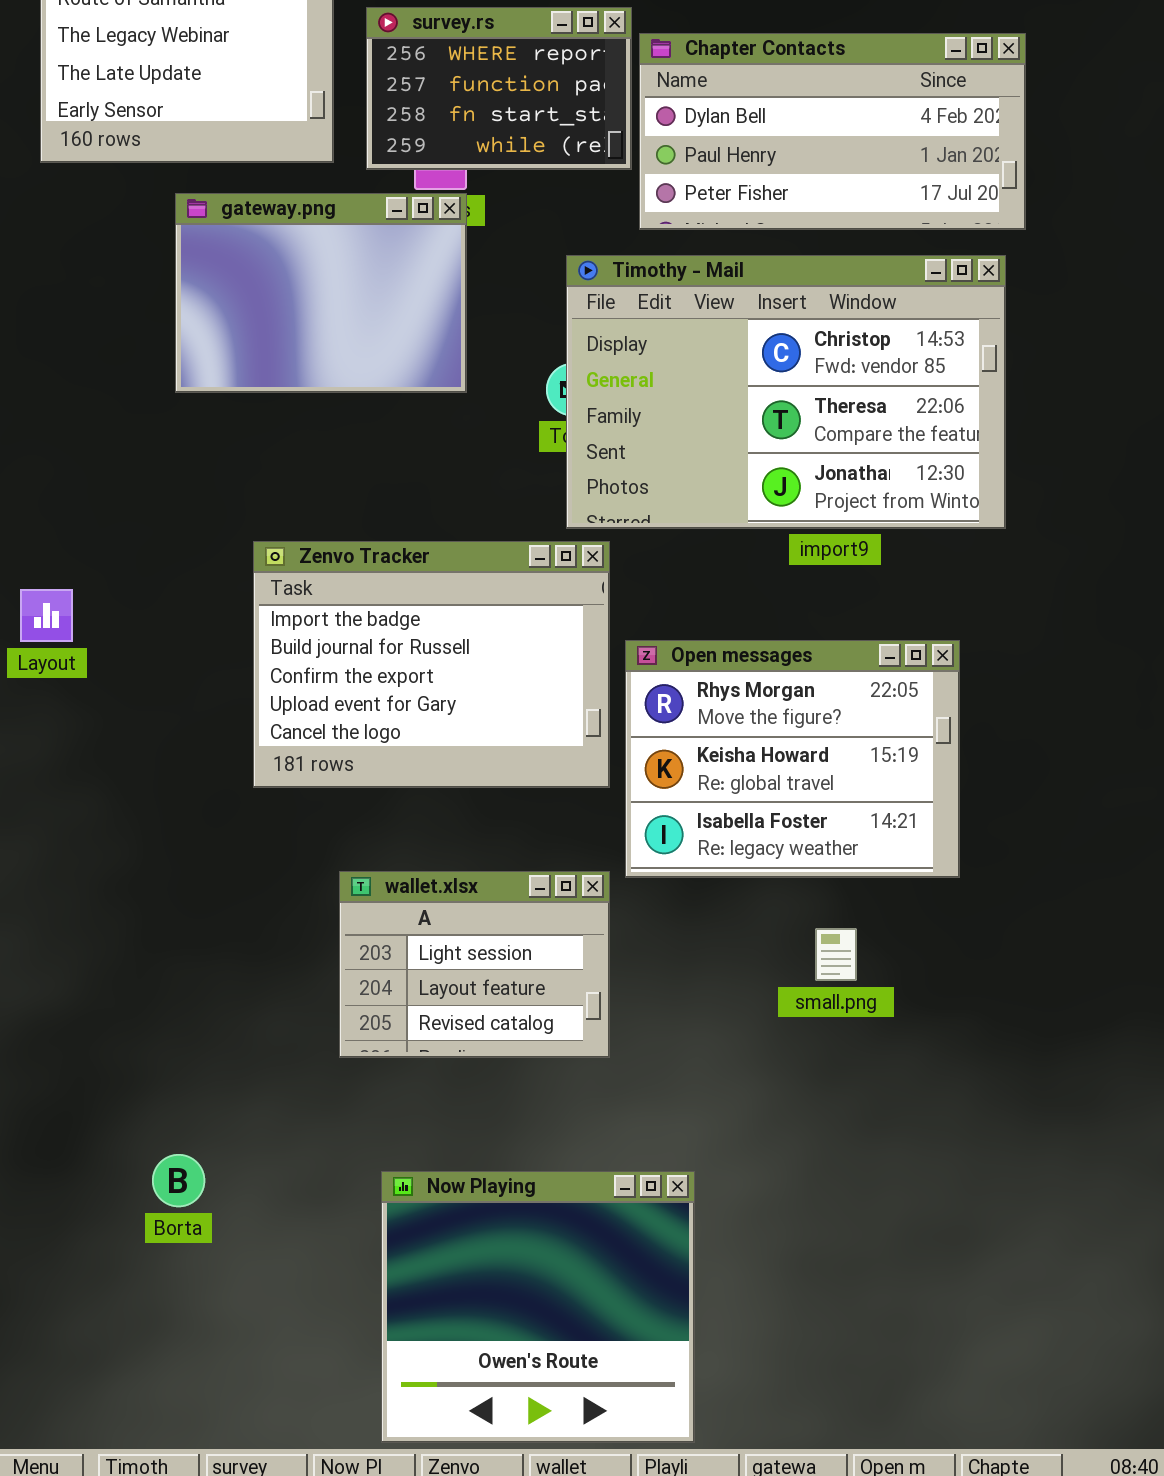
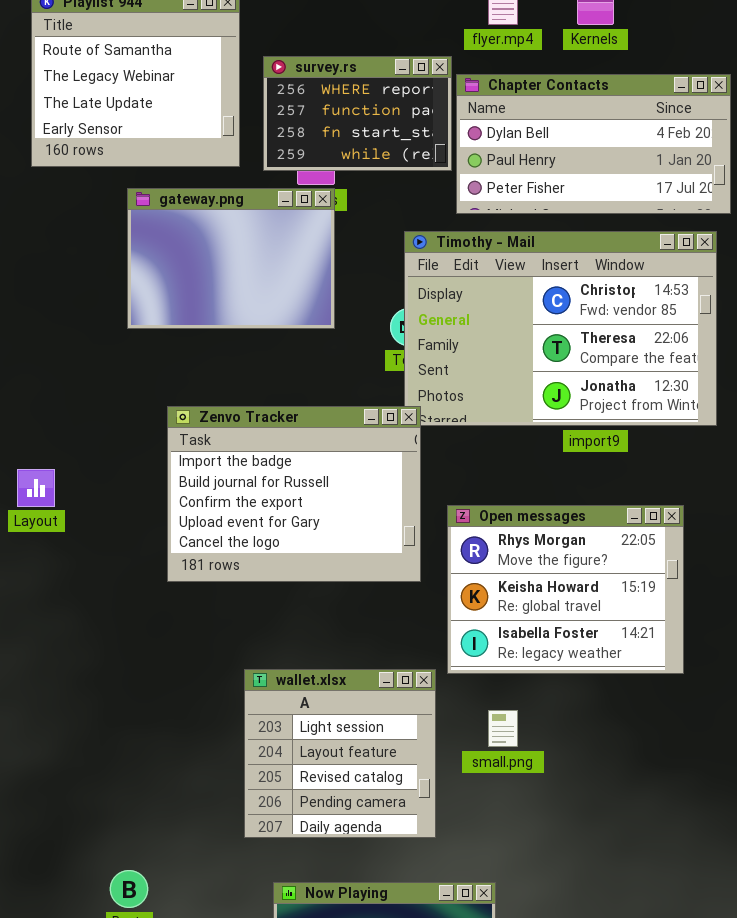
Zenvo Tracker: [253,541,610,788] -> [167,406,421,582], moved
wallet.xlsx: [339,871,610,1058] -> [244,669,436,838], resized
small.png: [815,928,857,981] -> [488,710,518,747], moved

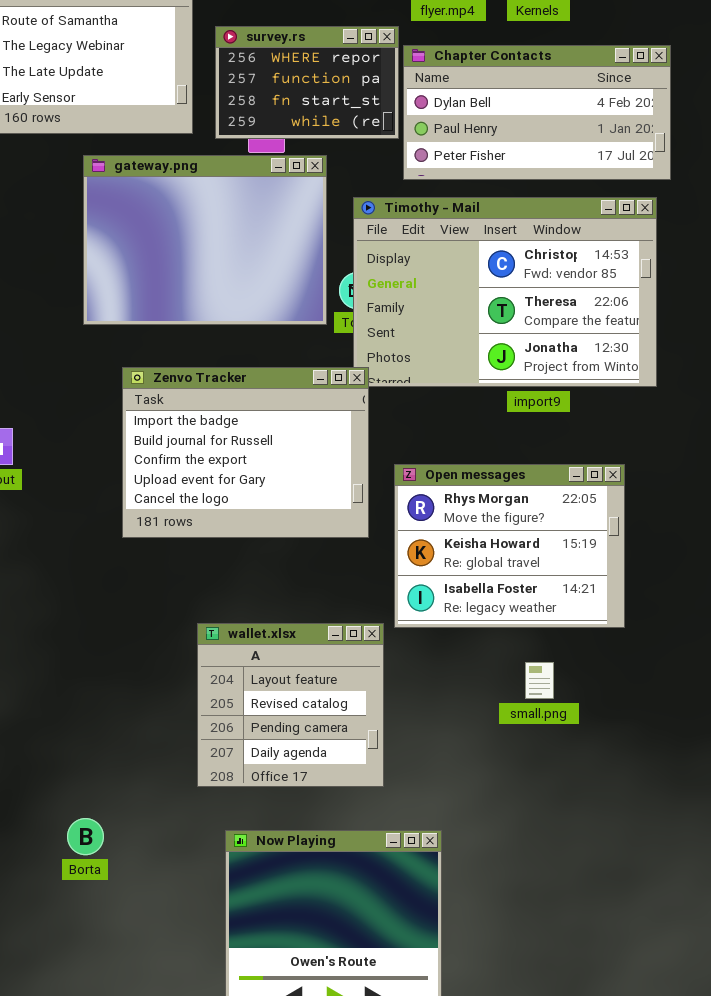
gateway.png: [127,188,335,329] -> [83,155,327,325], resized
wallet.xlsx: [244,669,436,838] -> [197,623,384,787], scrolled down 1 row
small.png: [488,710,518,747] -> [525,662,554,699], moved

